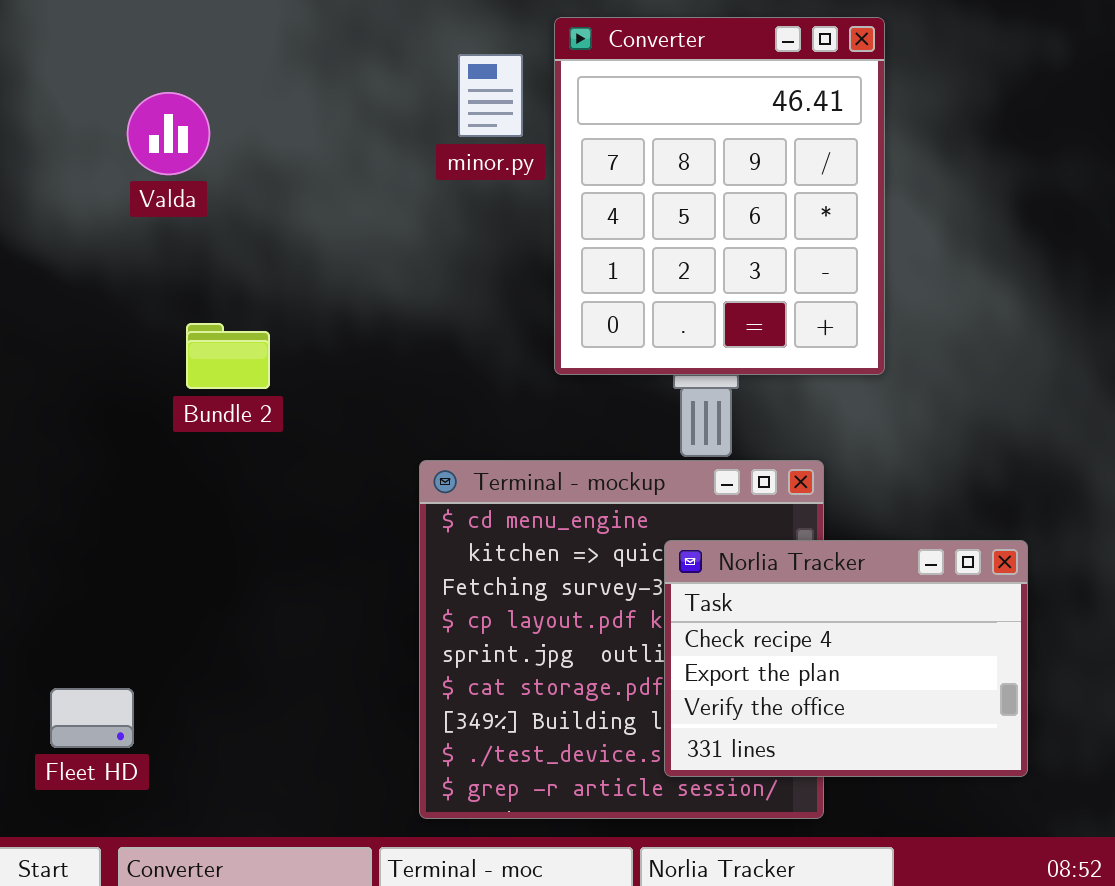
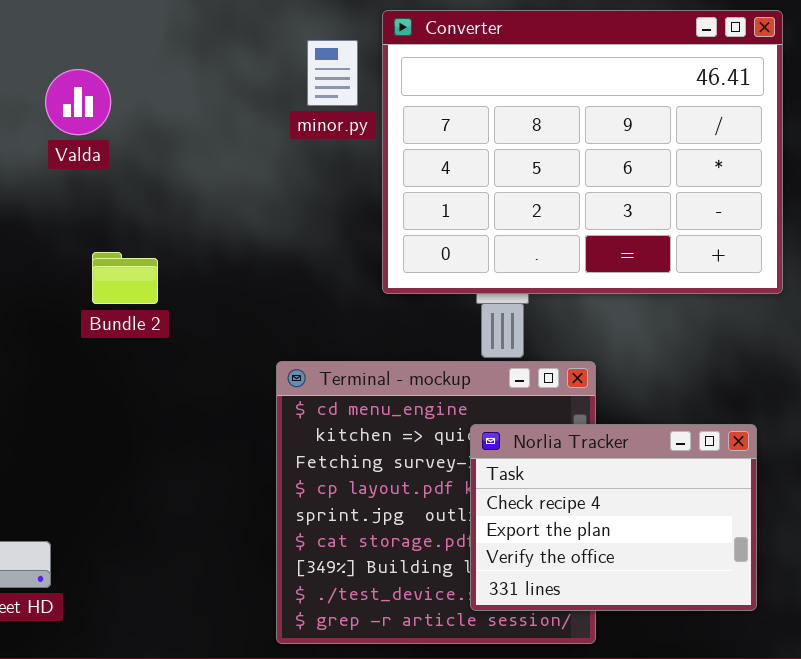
Converter: [554,17,885,375] -> [382,10,783,294], resized

